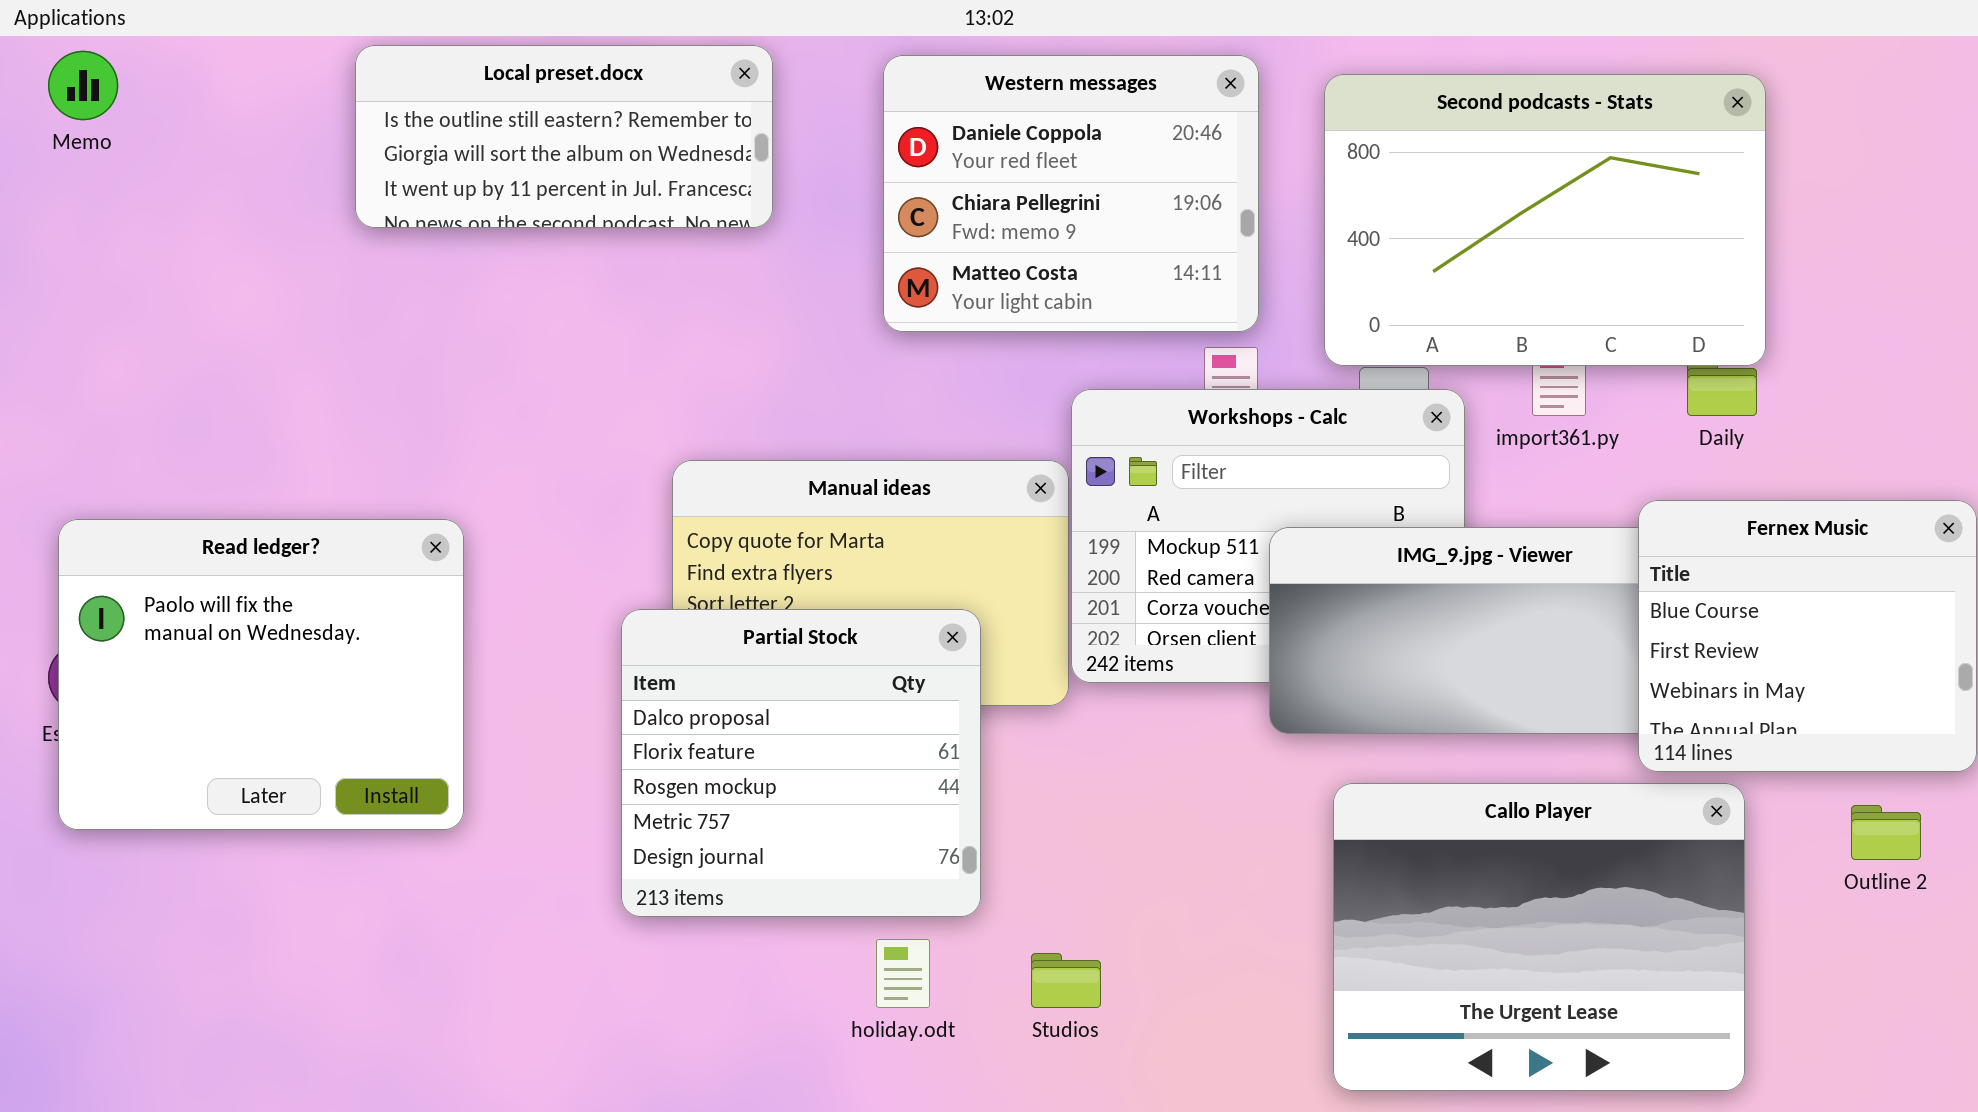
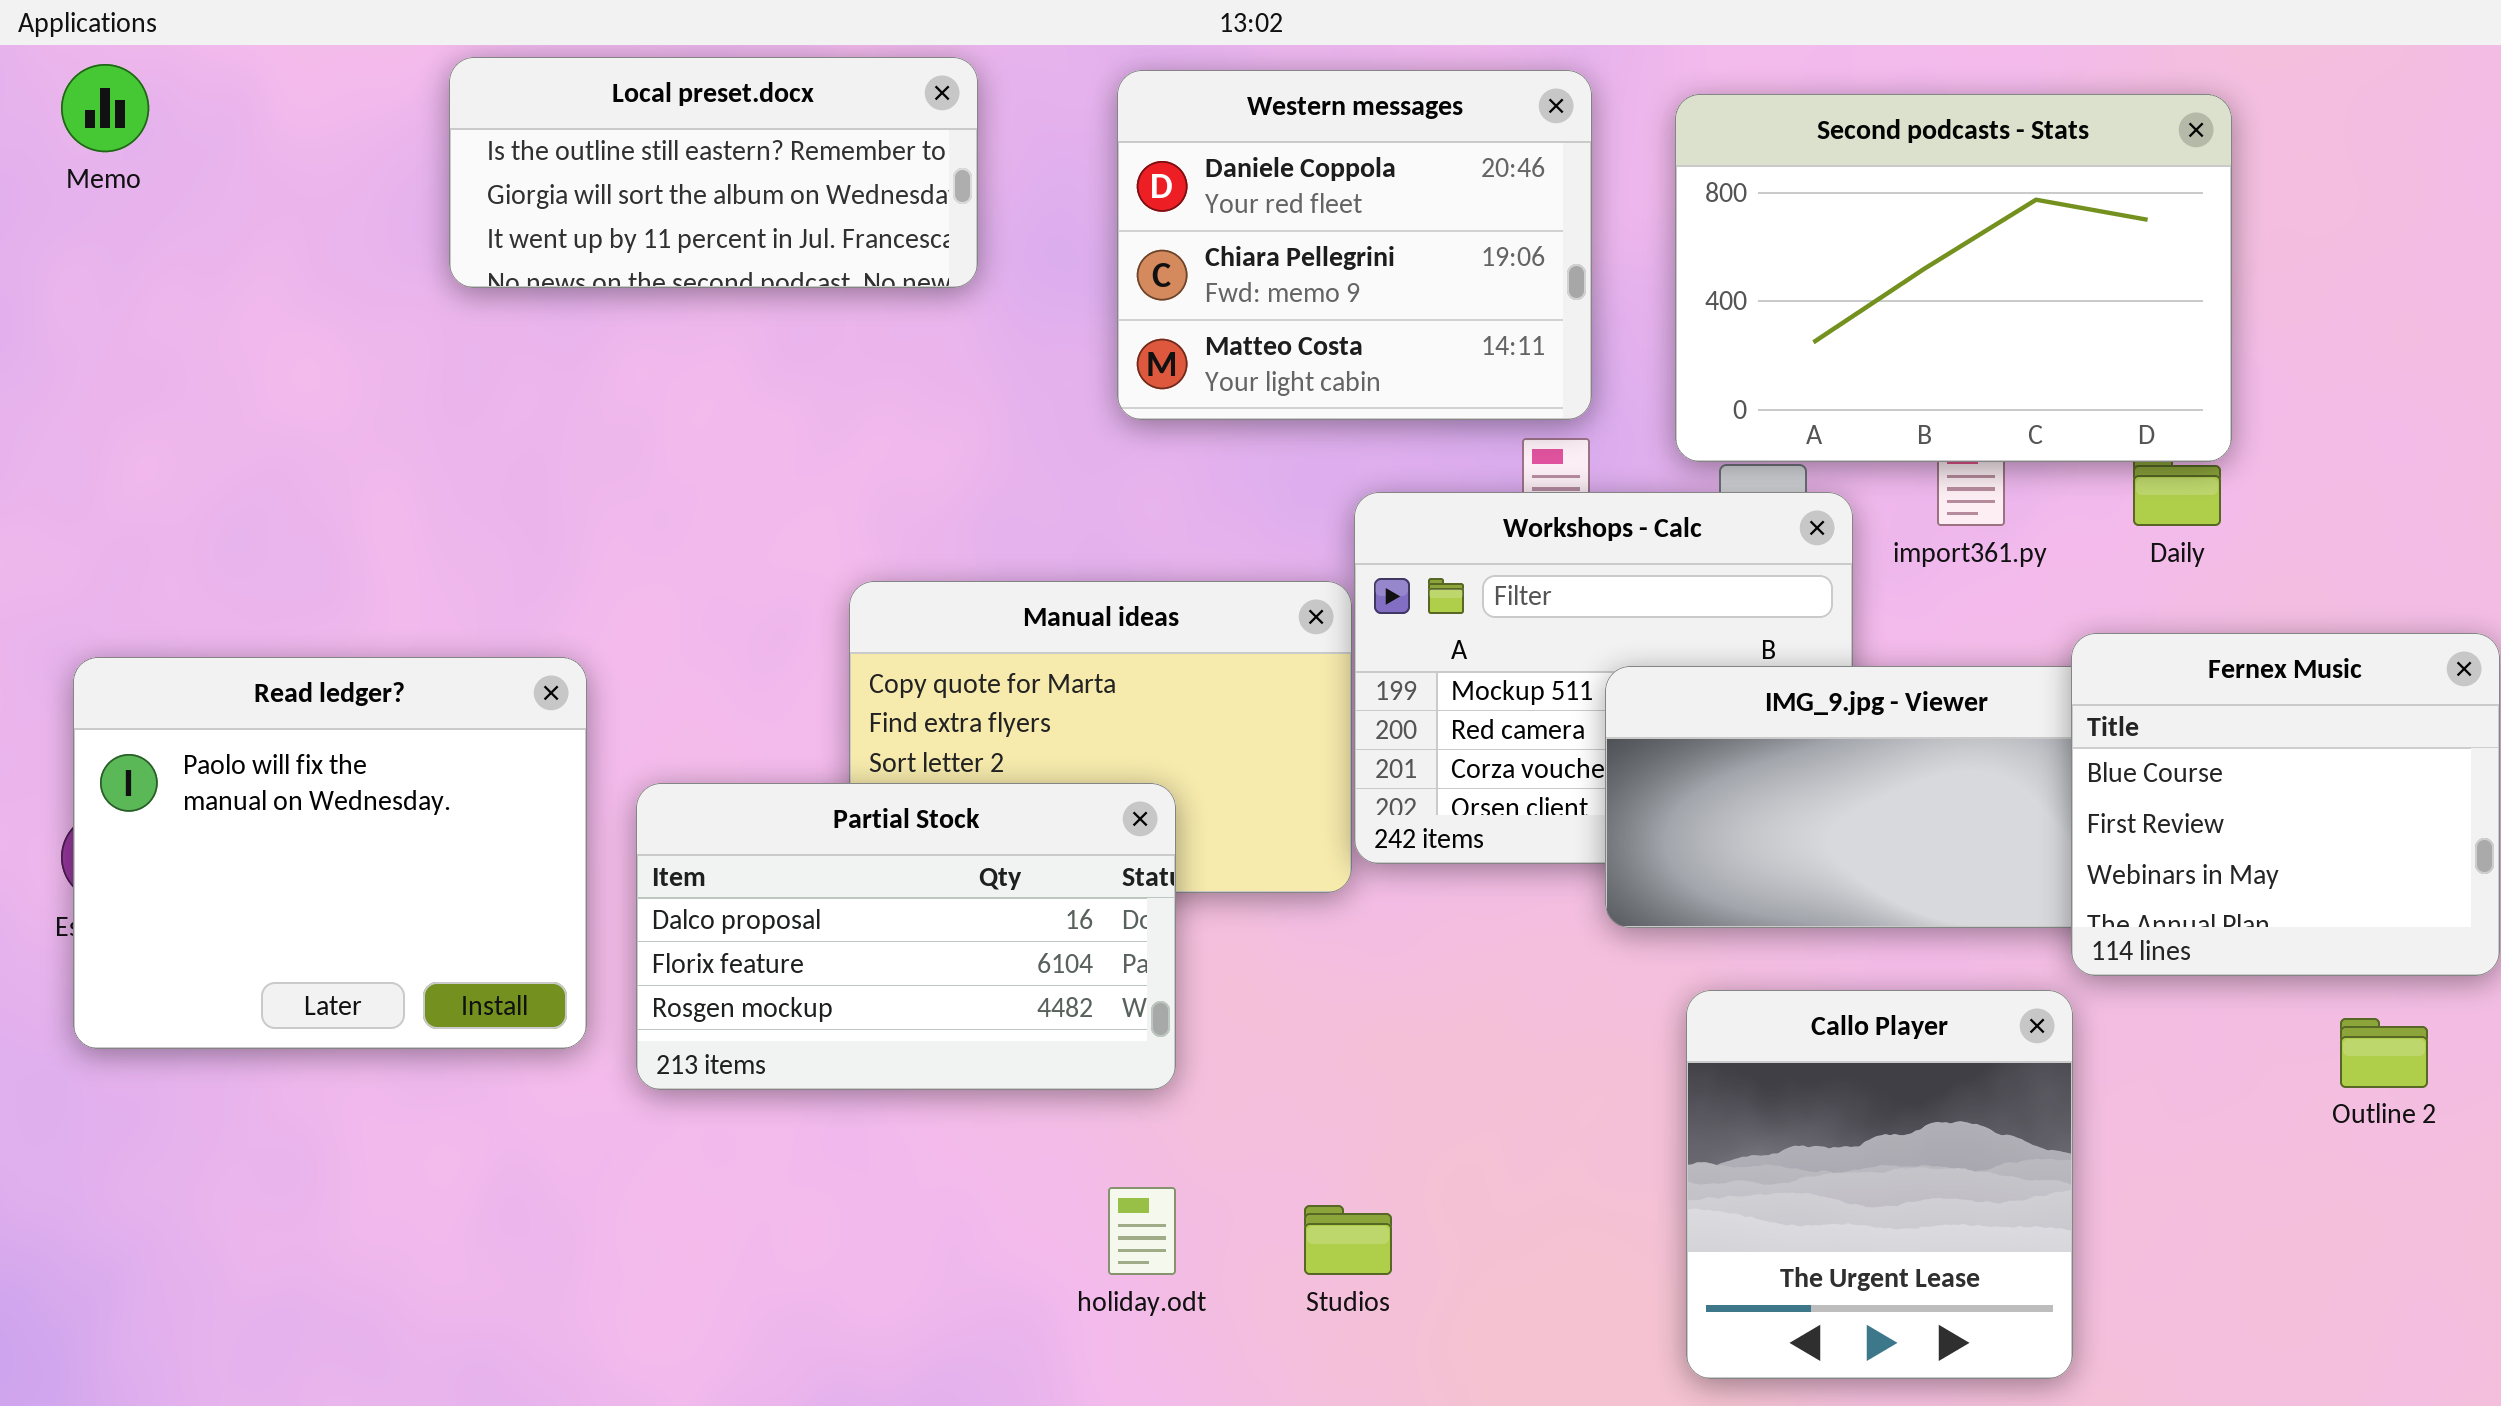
Partial Stock: [621,609,981,917] -> [636,783,1176,1090], moved, resized
Callo Player: [1333,783,1745,1091] -> [1686,990,2073,1379], resized

